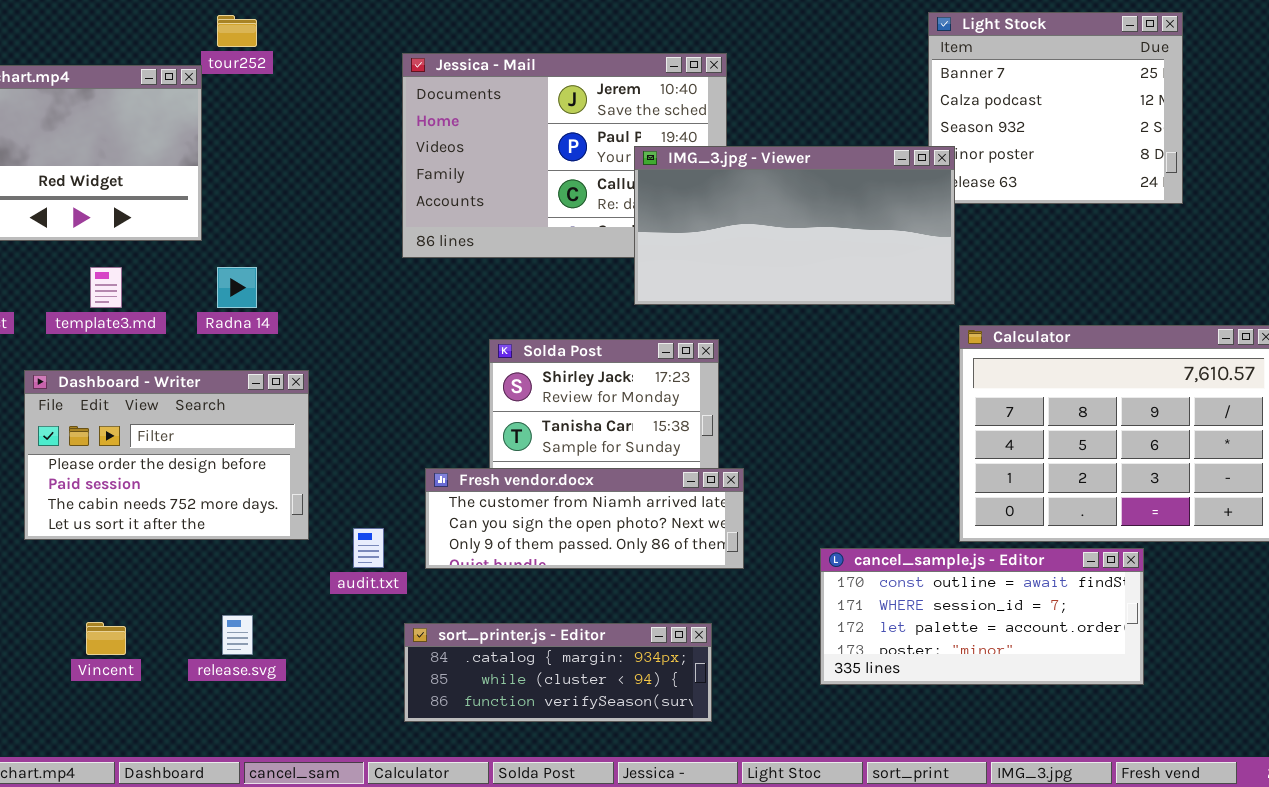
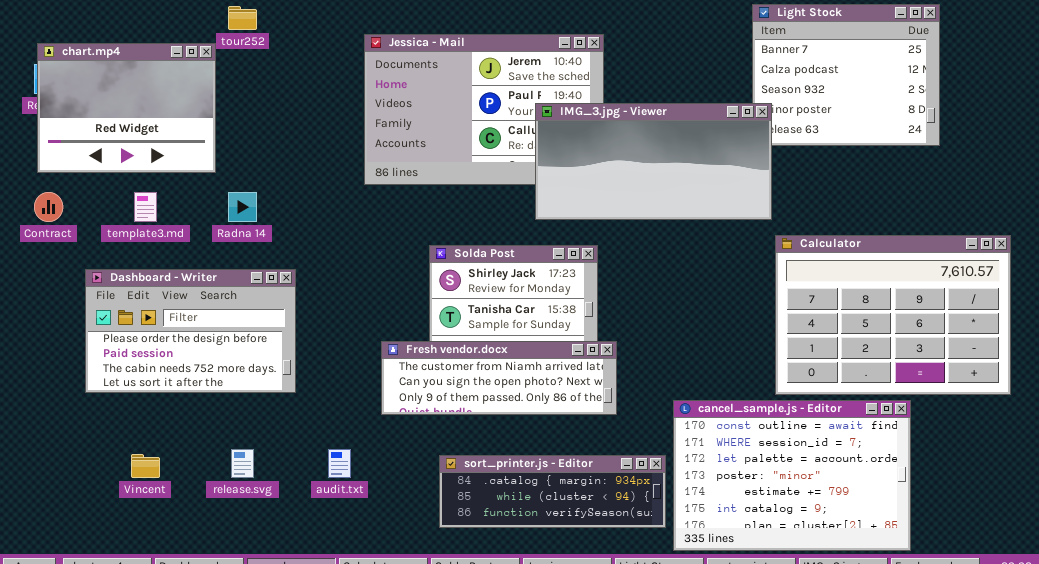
audit.txt: [353,528,384,568] -> [328,449,351,478], moved
cancel_sample.js - Editor: [820,548,1144,685] -> [673,400,911,551], resized
sort_printer.js - Editor: [404,623,712,722] -> [439,455,666,528], moved

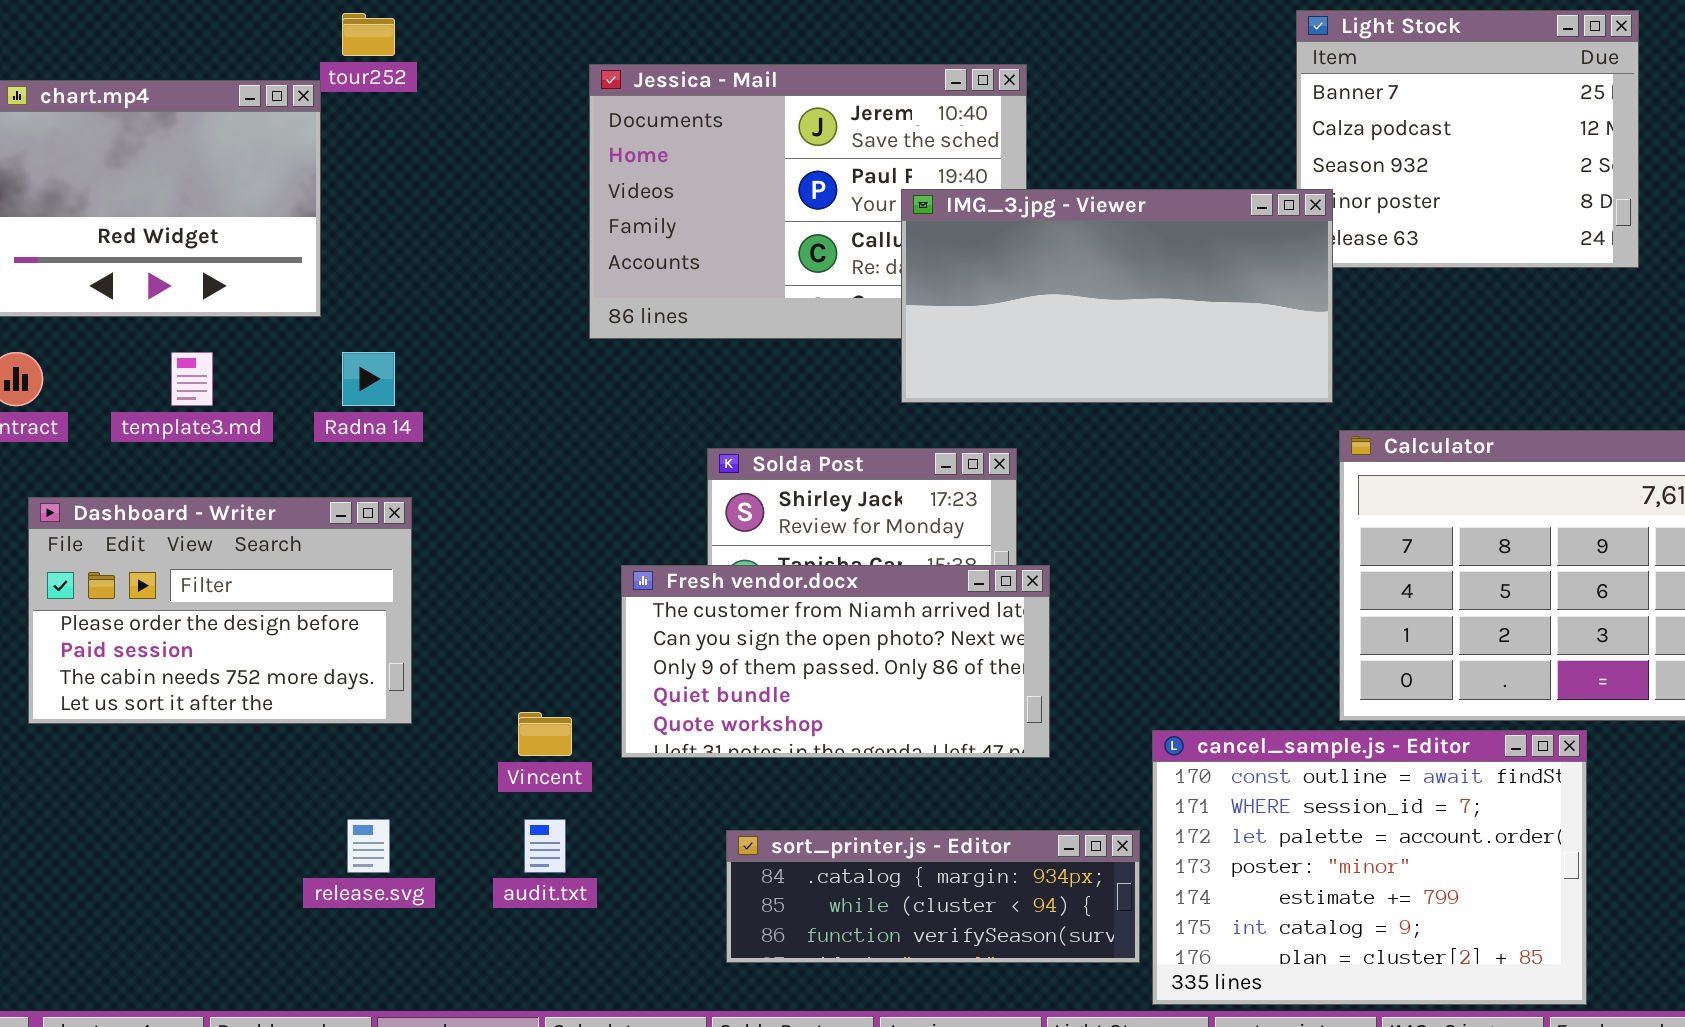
Dashboard - Writer: [85,269,296,393] -> [28,497,412,724], moved
Fresh vendor.docx: [381,341,617,415] -> [621,565,1050,758], resized
Vincent: [131,454,160,478] -> [518,712,572,756], moved

